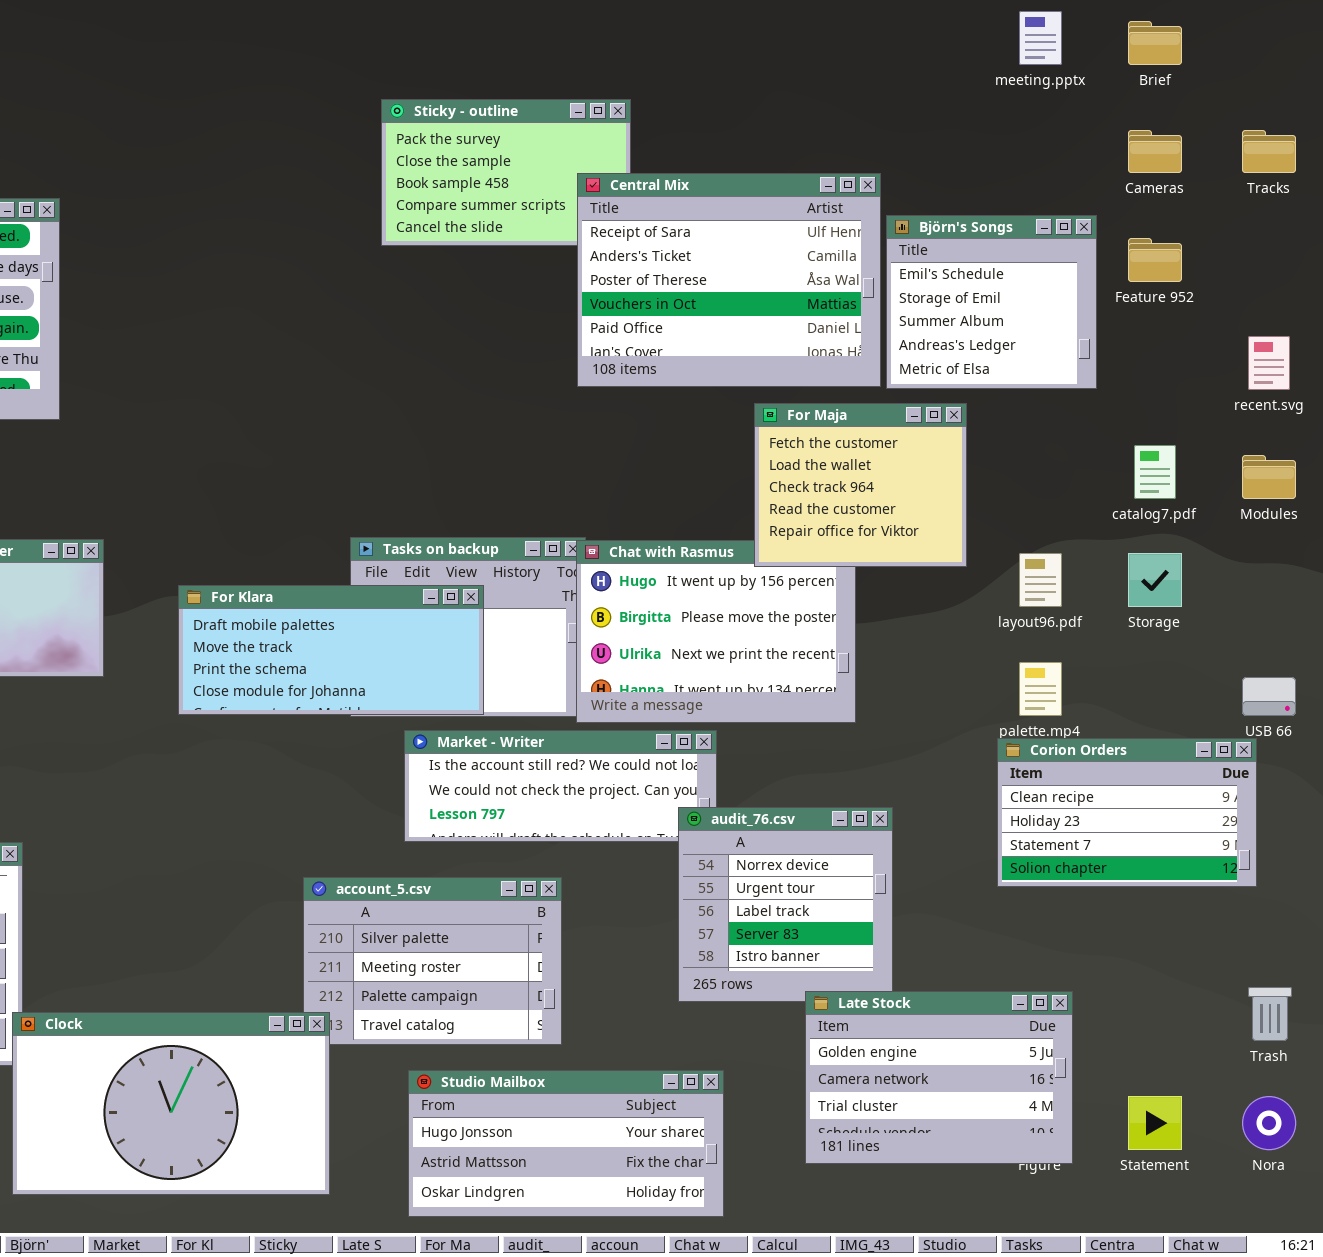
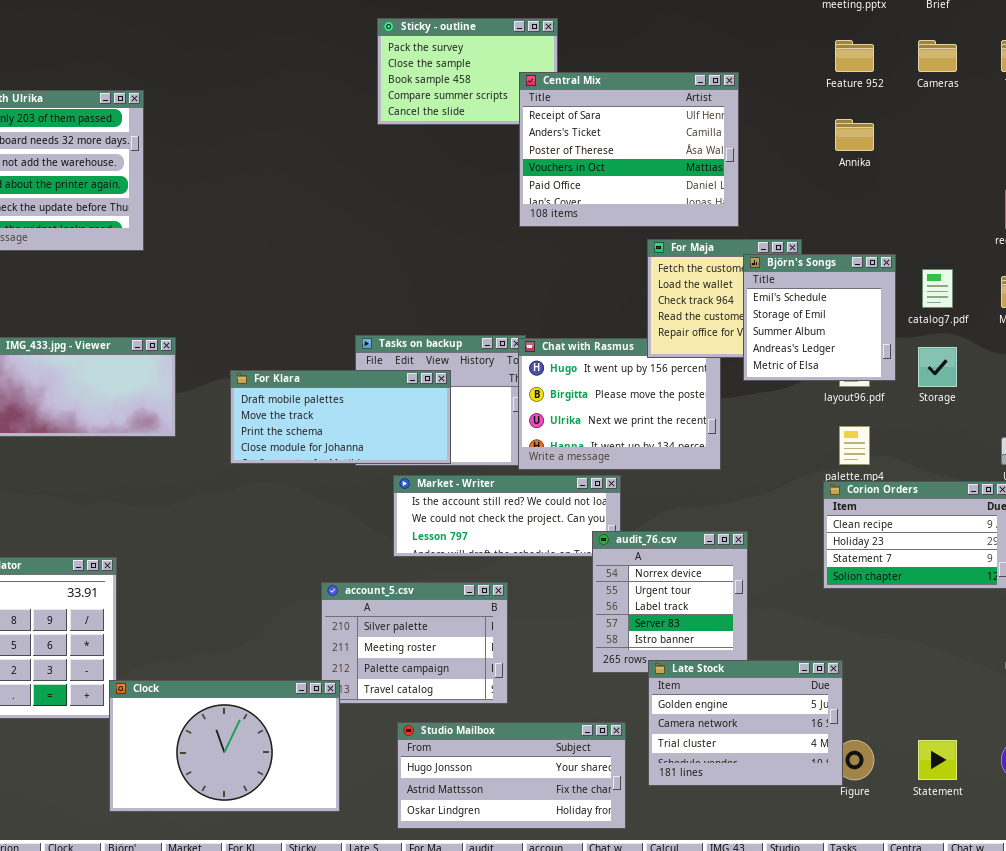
Björn's Songs: [886,215,1097,389] -> [743,254,896,381], moved
Feature 952: [1128,238,1182,282] -> [835,40,874,72], moved
Late Stock: [805,991,1073,1164] -> [648,660,843,786], moved

